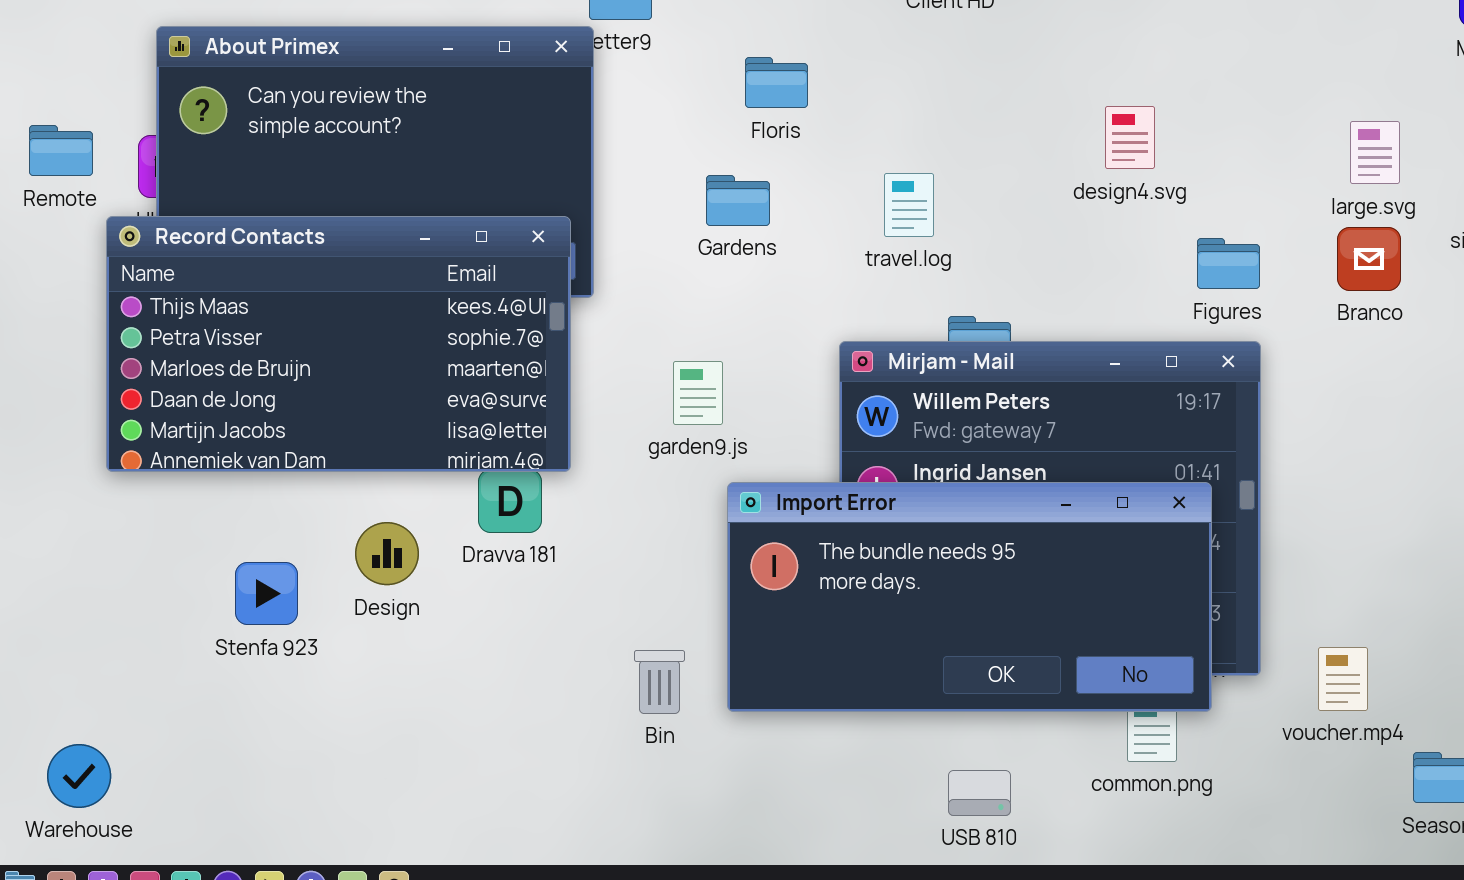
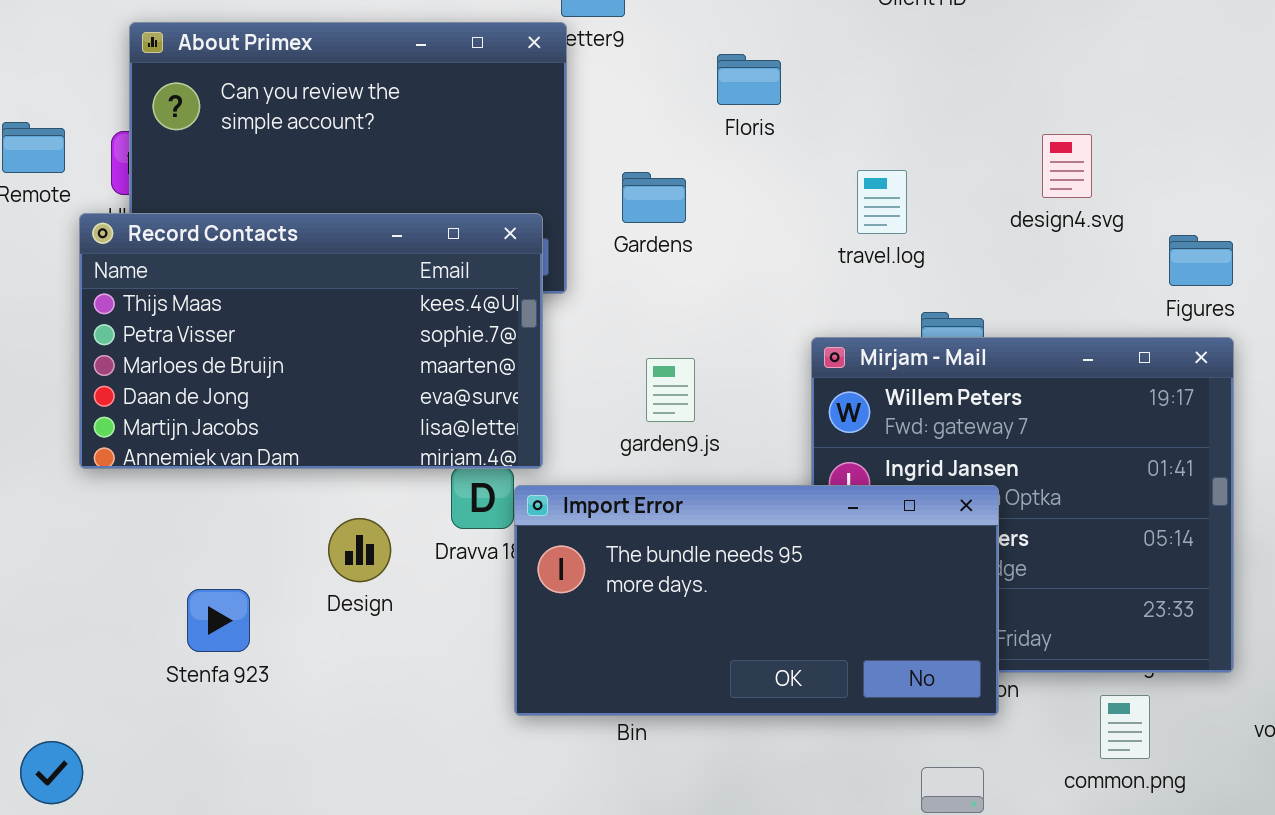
design4.svg: [1105,106,1155,169] -> [1042,134,1092,198], moved
Gardens: [706,175,770,226] -> [622,172,686,223], moved
Import Error: [727,482,1212,712] -> [514,485,999,716], moved
Stenfa 923: [235,562,298,625] -> [187,589,250,652], moved

